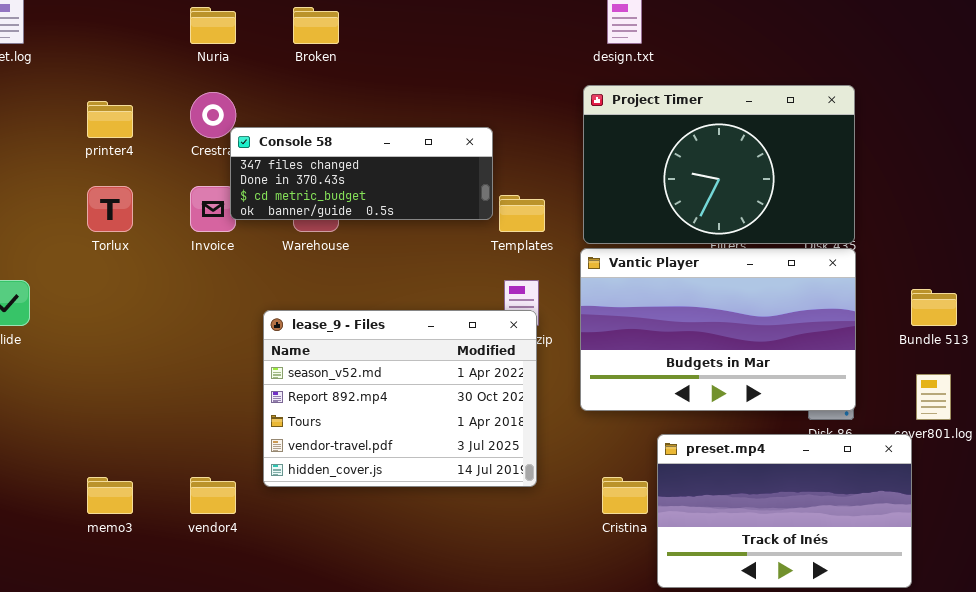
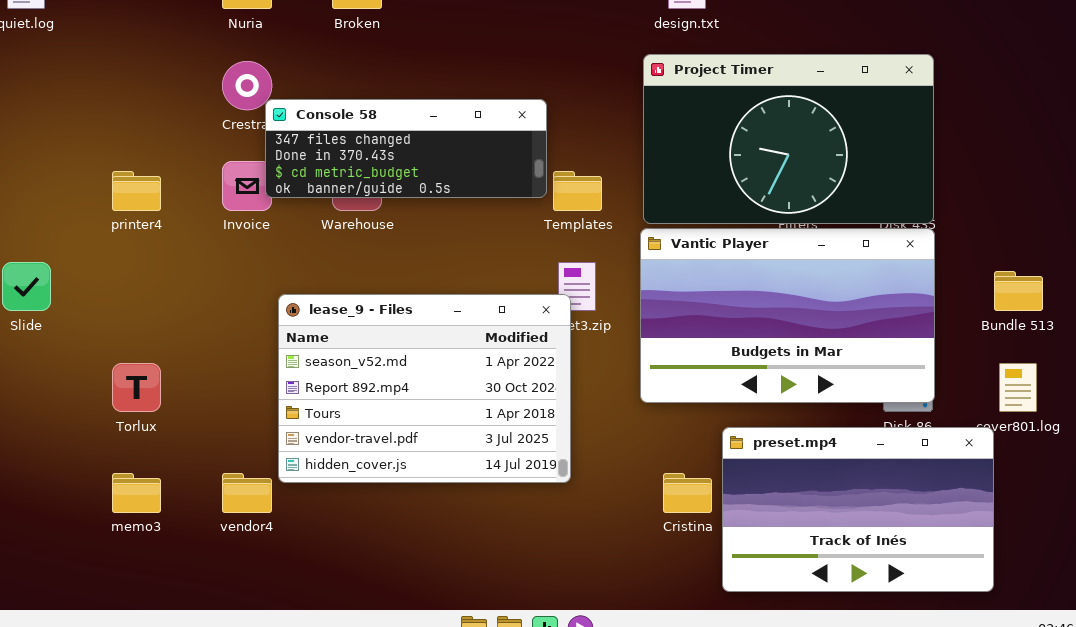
printer4: [87,101,133,138] -> [112,171,161,211], moved
Torlux: [87,186,133,232] -> [112,363,161,412], moved
lease_9 - Files: [263,310,537,487] -> [278,294,571,483], moved

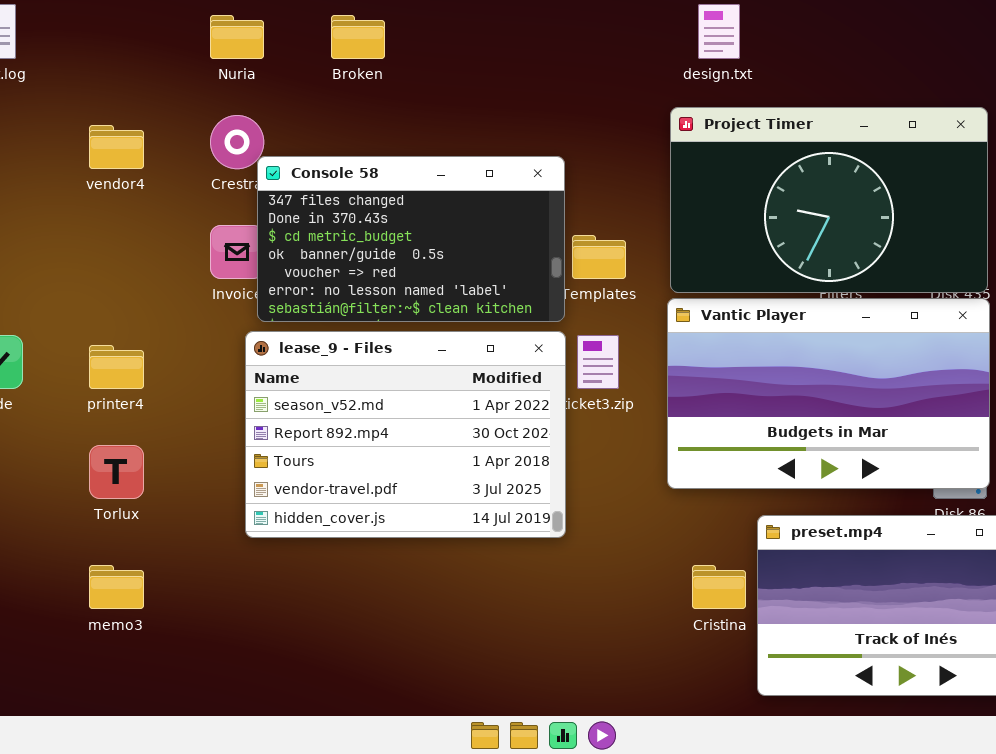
Console 58: [265,99,547,198] -> [257,156,565,322], resized
printer4: [112,171,161,211] -> [89,345,144,389], moved
lease_9 - Files: [278,294,571,483] -> [245,331,566,538], moved
vendor4: [222,473,272,513] -> [89,125,144,169], moved

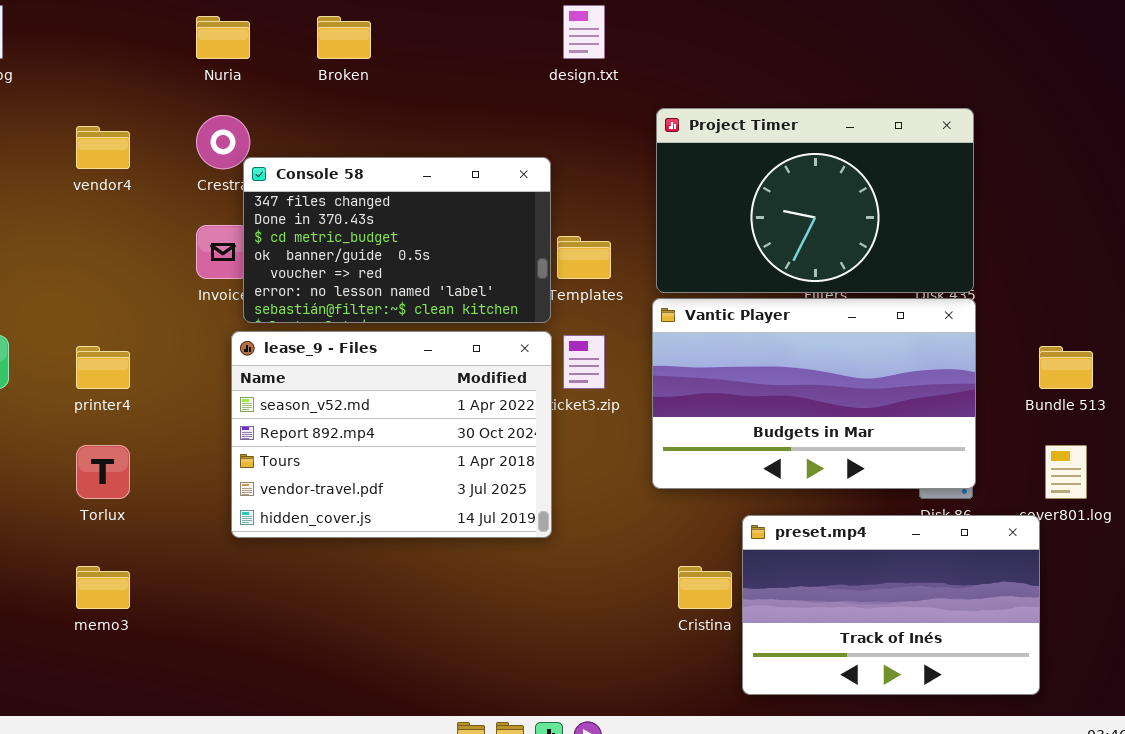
design.txt: [698,4,740,59] -> [563,5,605,59], moved

